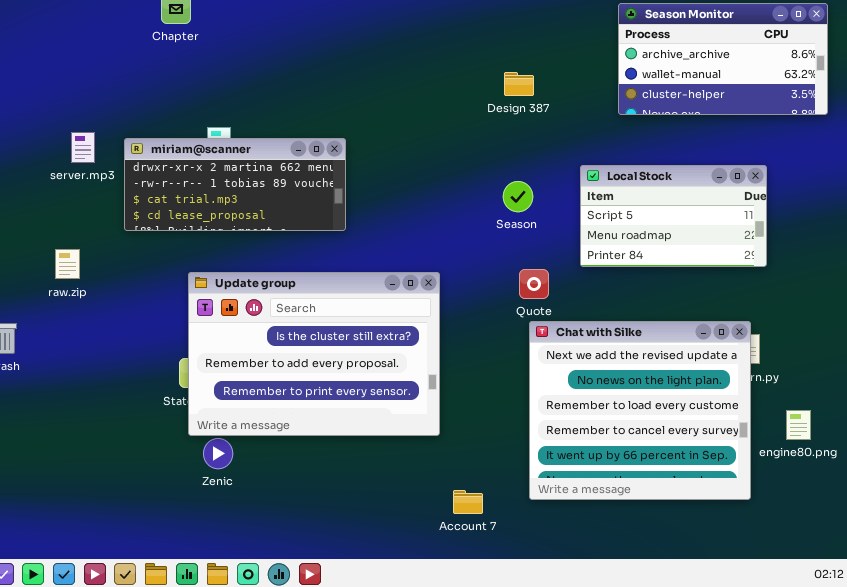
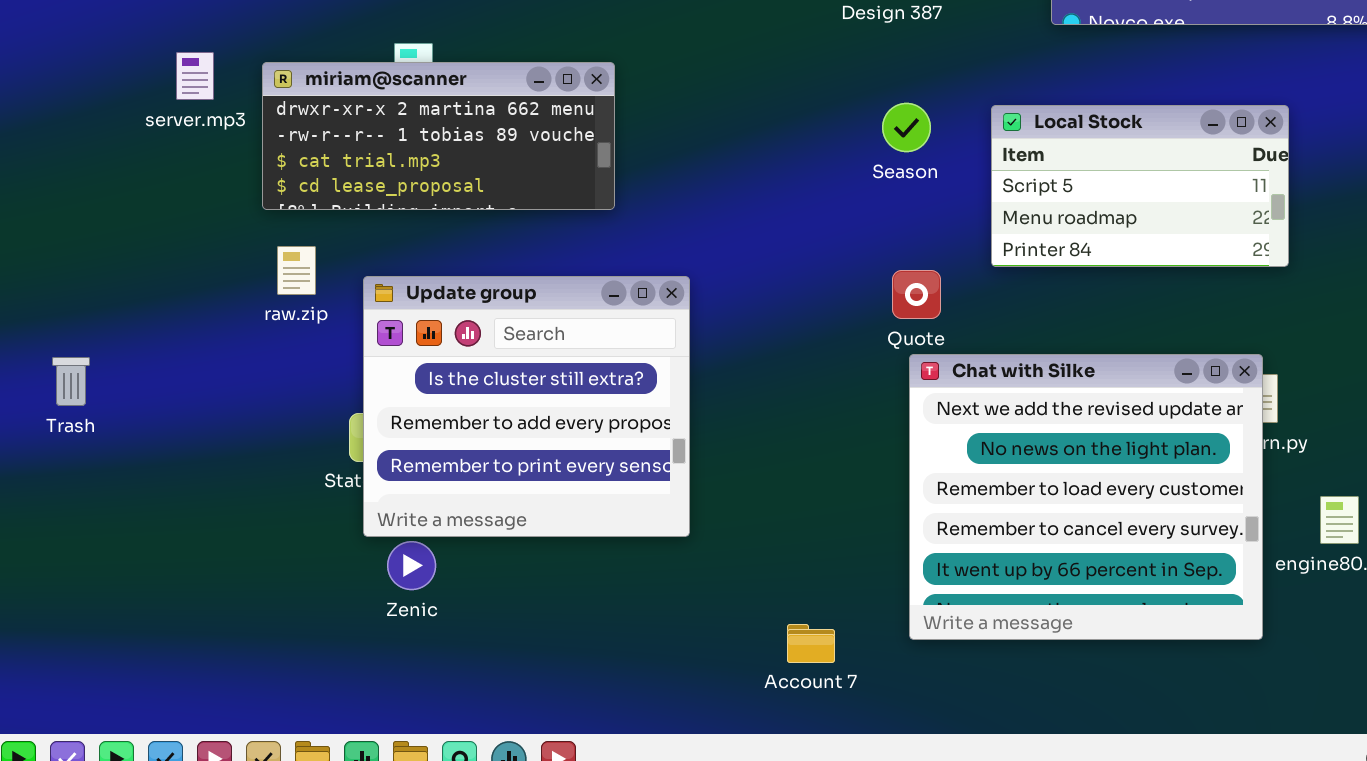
Season: [503,181,533,212] -> [882,103,931,152], moved
raw.zip: [55,249,80,279] -> [277,246,316,295], moved
Update group: [188,272,440,436] -> [363,276,690,537], resized

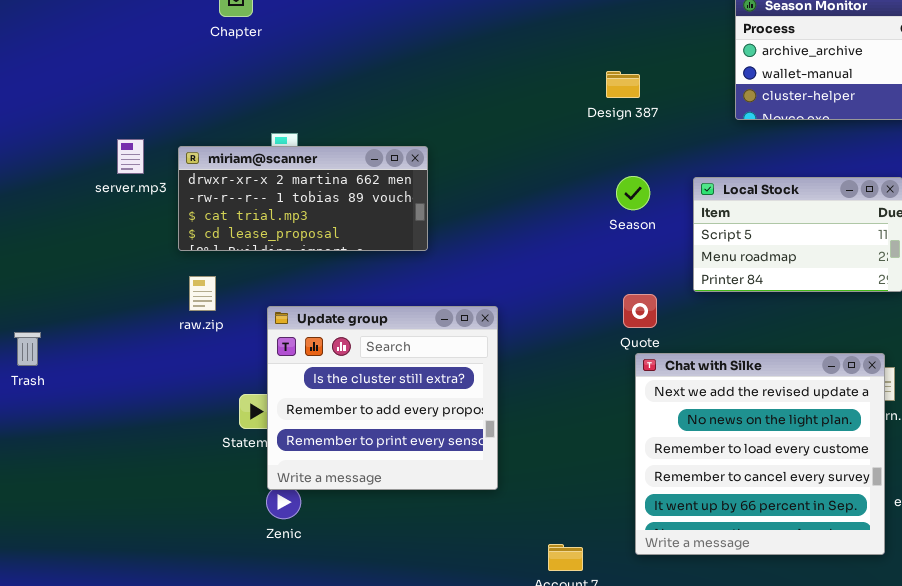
Update group: [363,276,690,537] -> [267,306,498,490], moved
Trash: [52,357,90,406] -> [14,332,41,366], moved

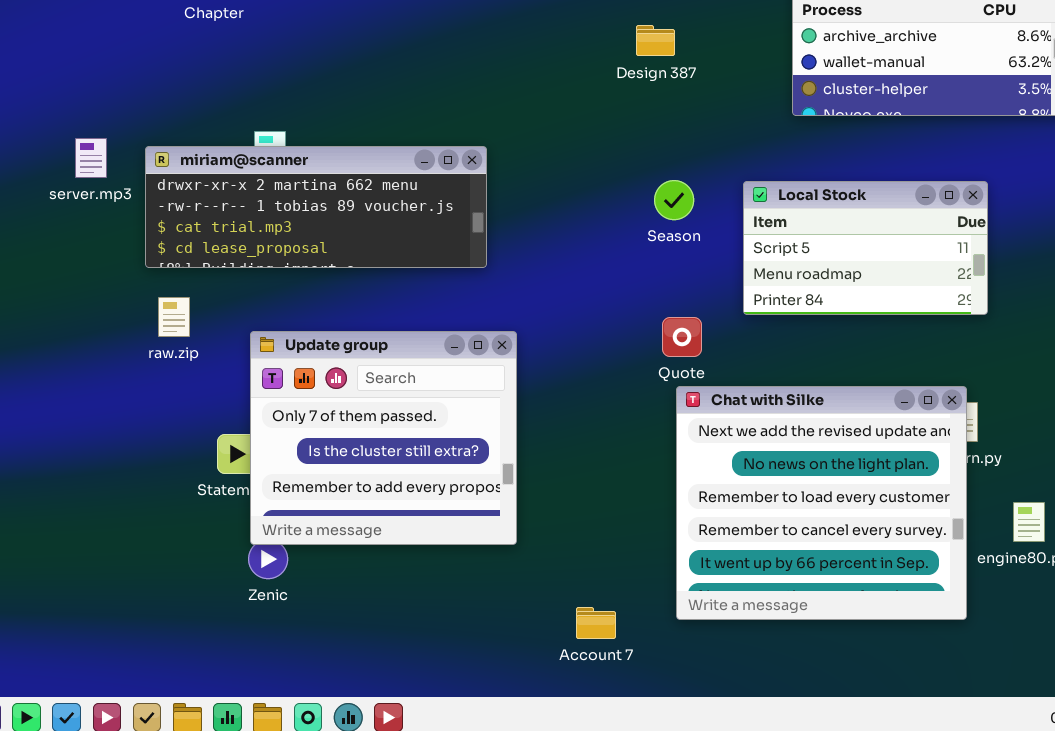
Design 387: [606,71,640,98] -> [636,25,675,56], moved
miriam@scanner: [178,146,428,251] -> [145,146,487,268], resized
Update group: [267,306,498,490] -> [250,331,517,545], scrolled up 1 row

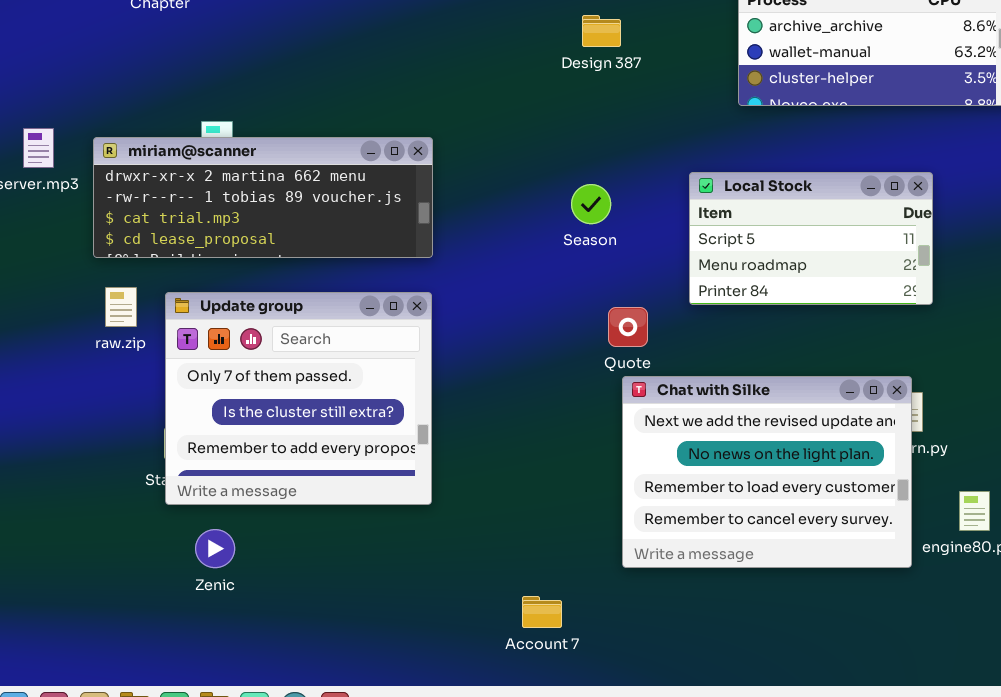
Season: [654,180,694,220] -> [571,184,611,224], moved
Update group: [250,331,517,545] -> [165,292,432,505], moved
Chat with Silke: [676,386,967,620] -> [622,376,912,568], resized

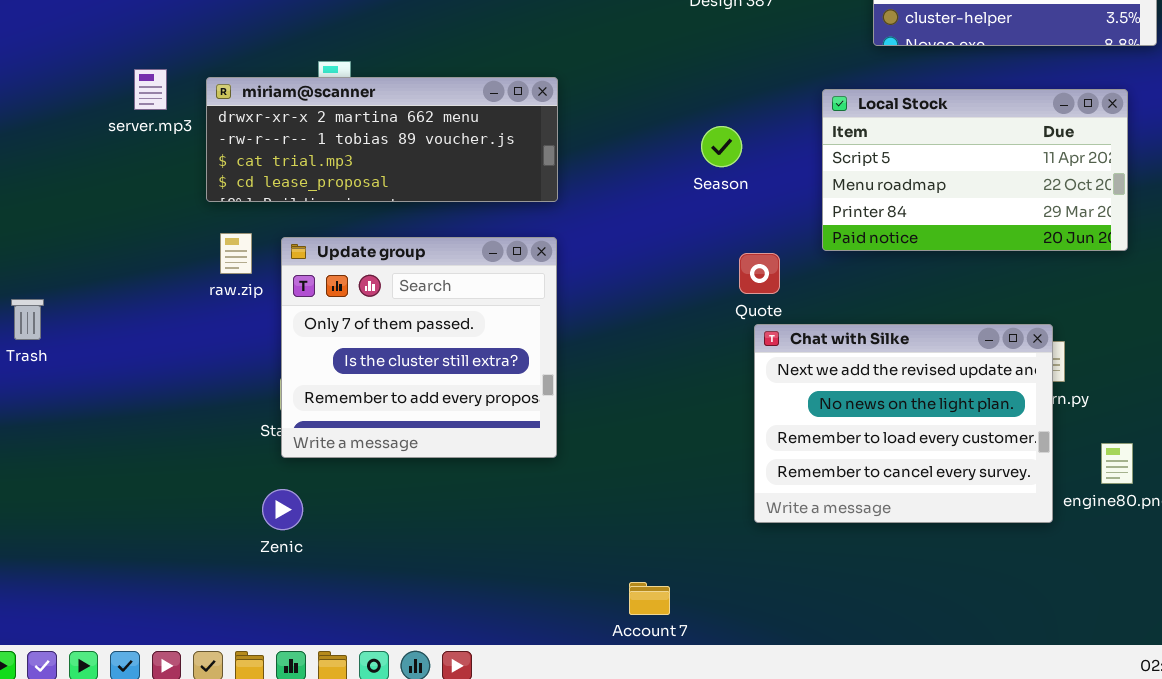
Local Stock: [689,172,933,305] -> [822,89,1128,251], resized
Zenic: [195,529,235,568] -> [262,489,303,530], moved
Account 7: [522,596,562,628] -> [629,582,670,615], moved

